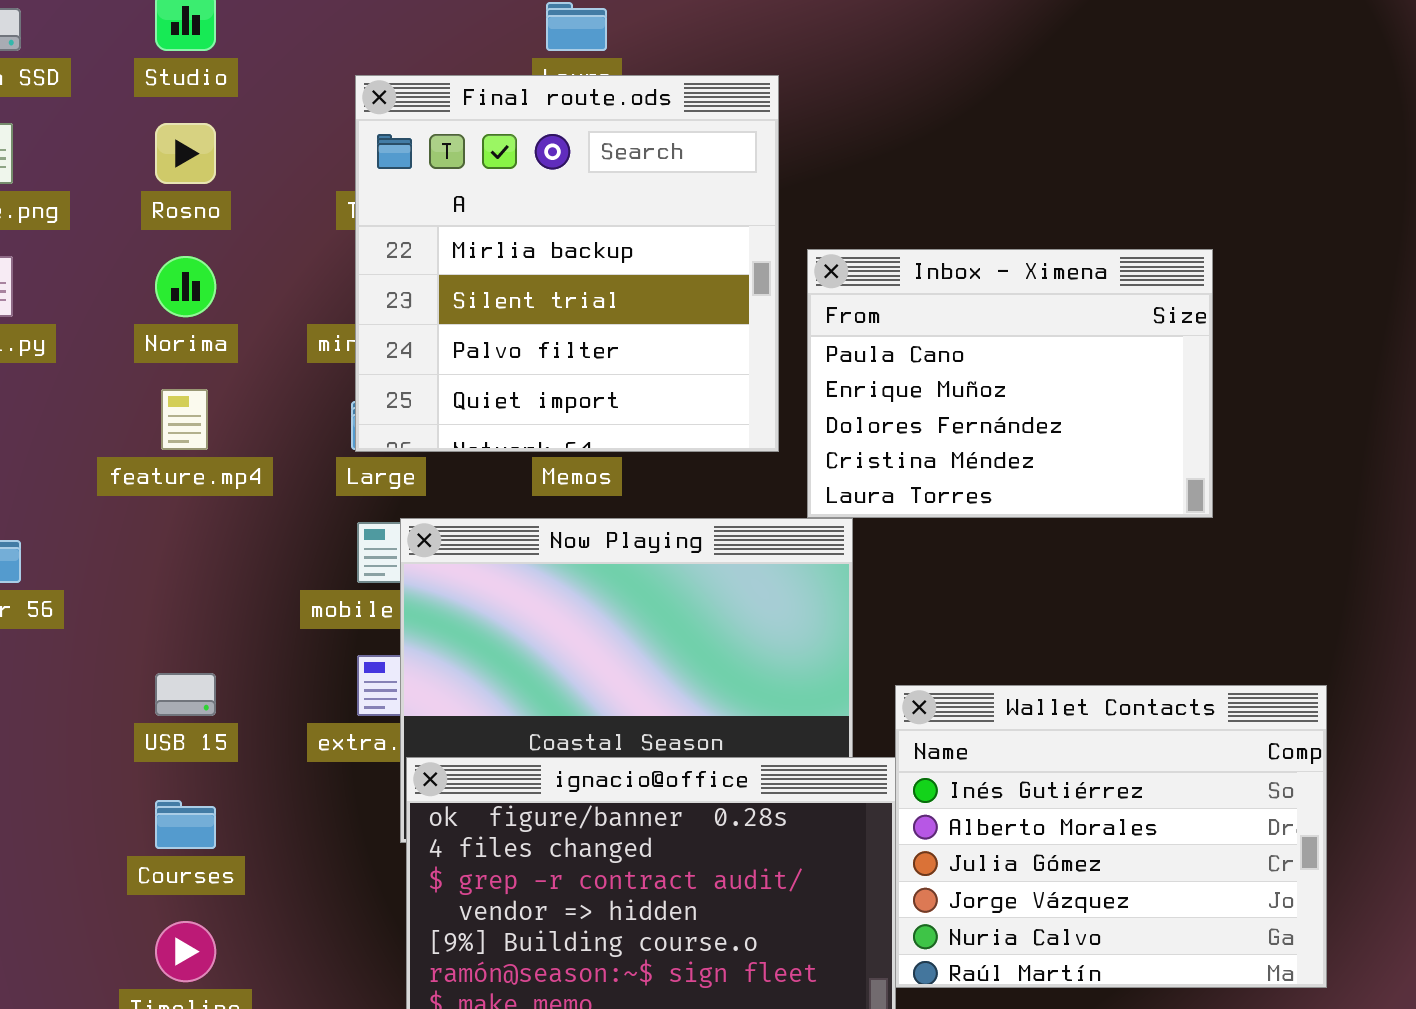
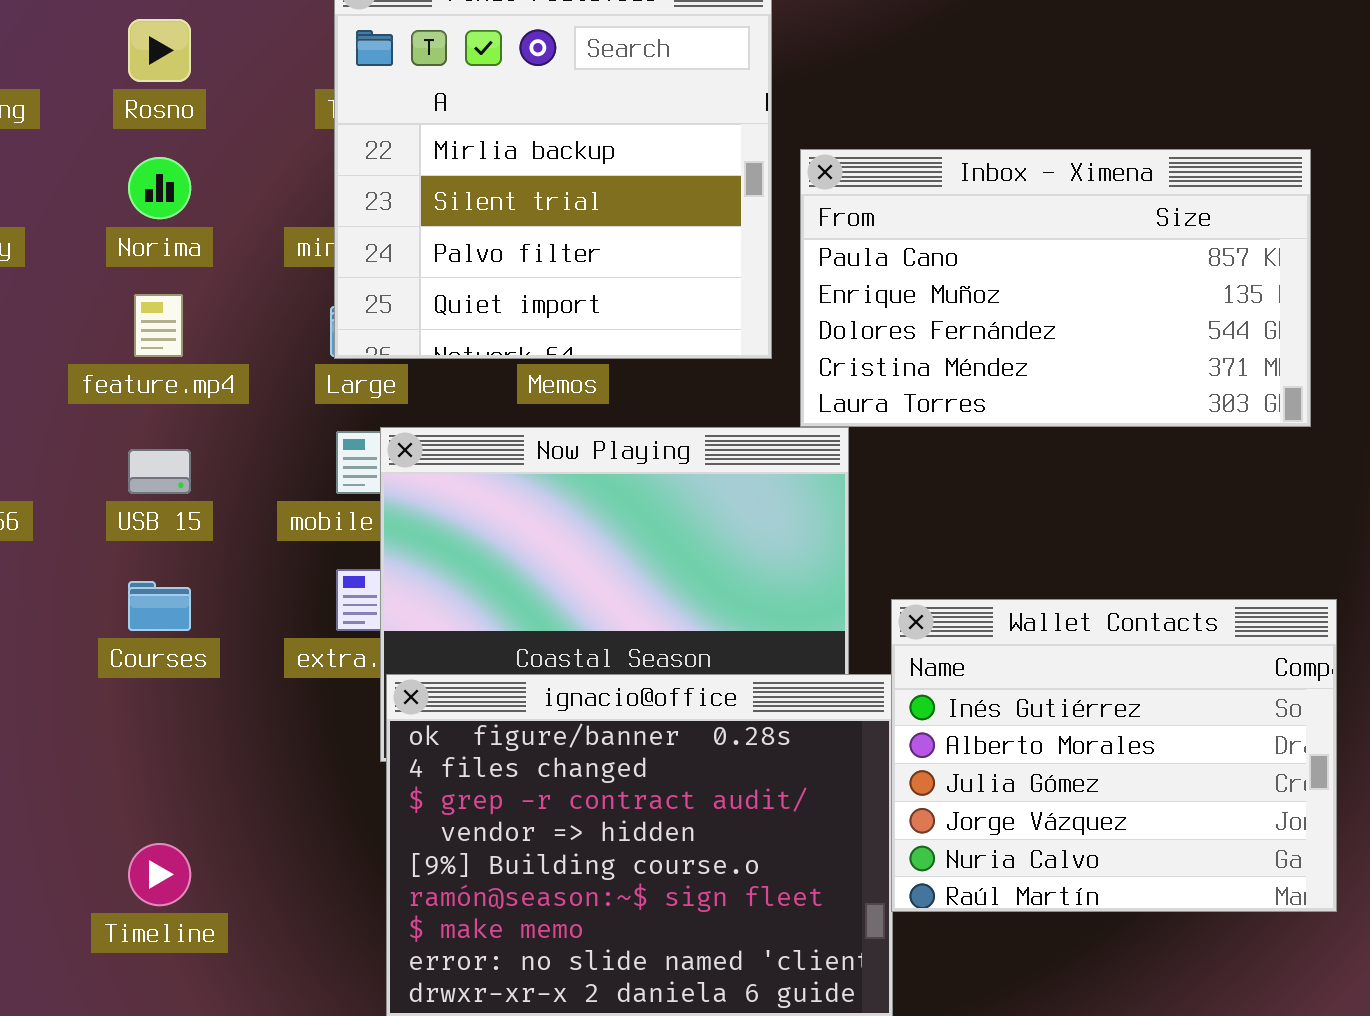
Inbox - Ximena: [807,249,1213,518] -> [800,149,1311,427], resized
USB 15: [155,673,216,716] -> [128,449,191,494], moved
Courses: [155,800,216,849] -> [128,581,191,631], moved

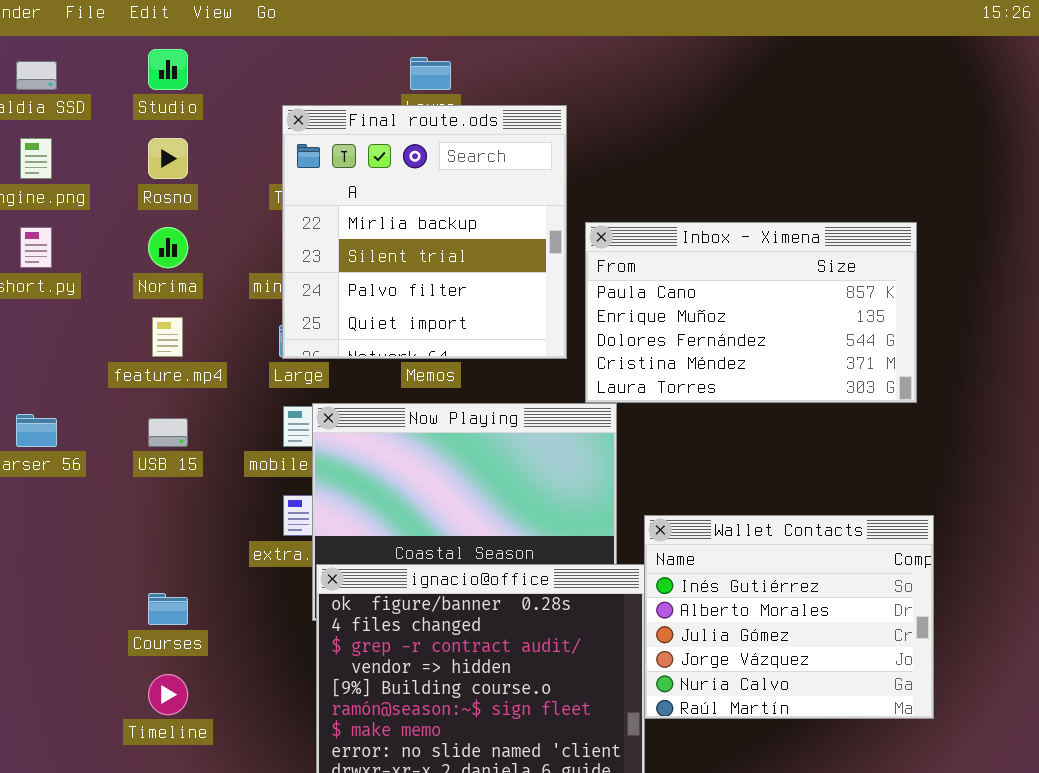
Courses: [128,581,191,631] -> [148,593,188,625], moved

